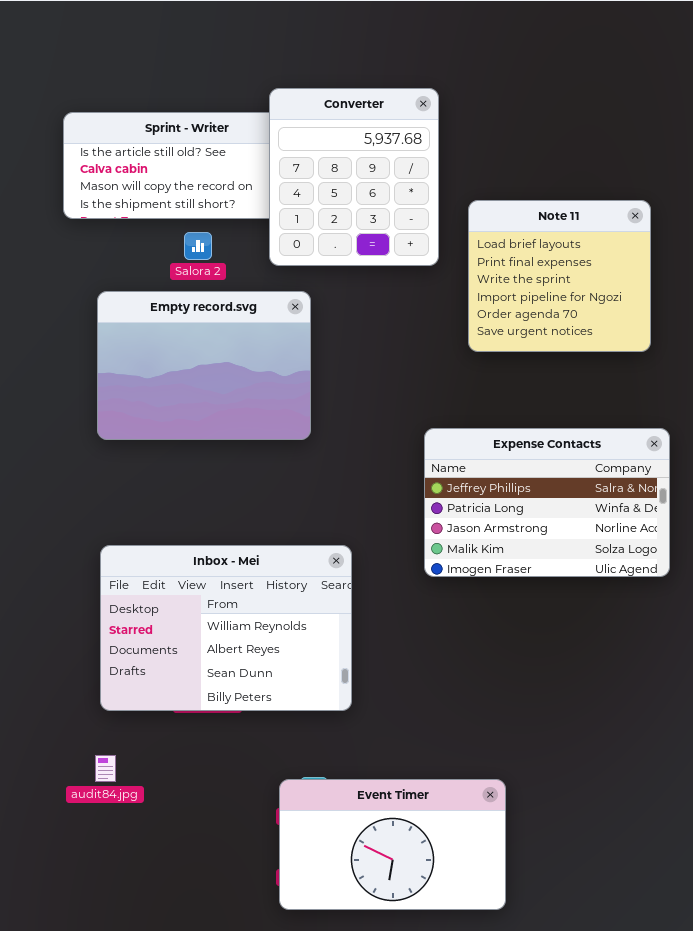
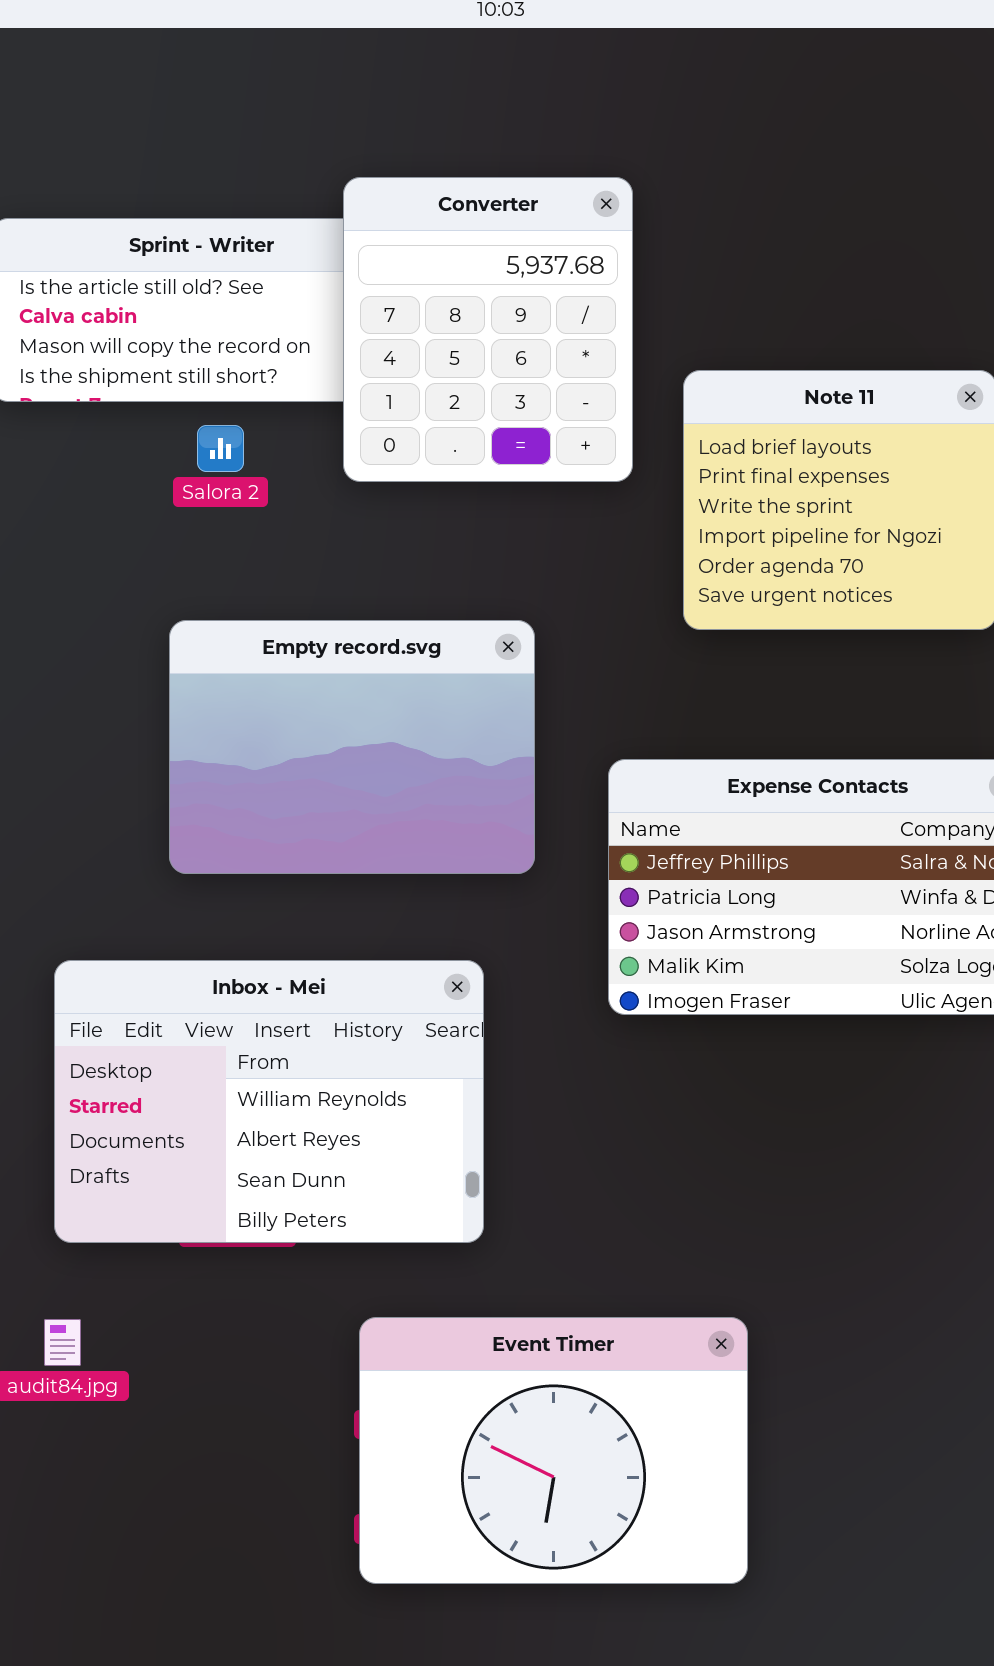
Empty record.svg: [97,291,311,440] -> [169,620,535,874], moved
Event Timer: [279,779,506,910] -> [359,1317,748,1584], resized

